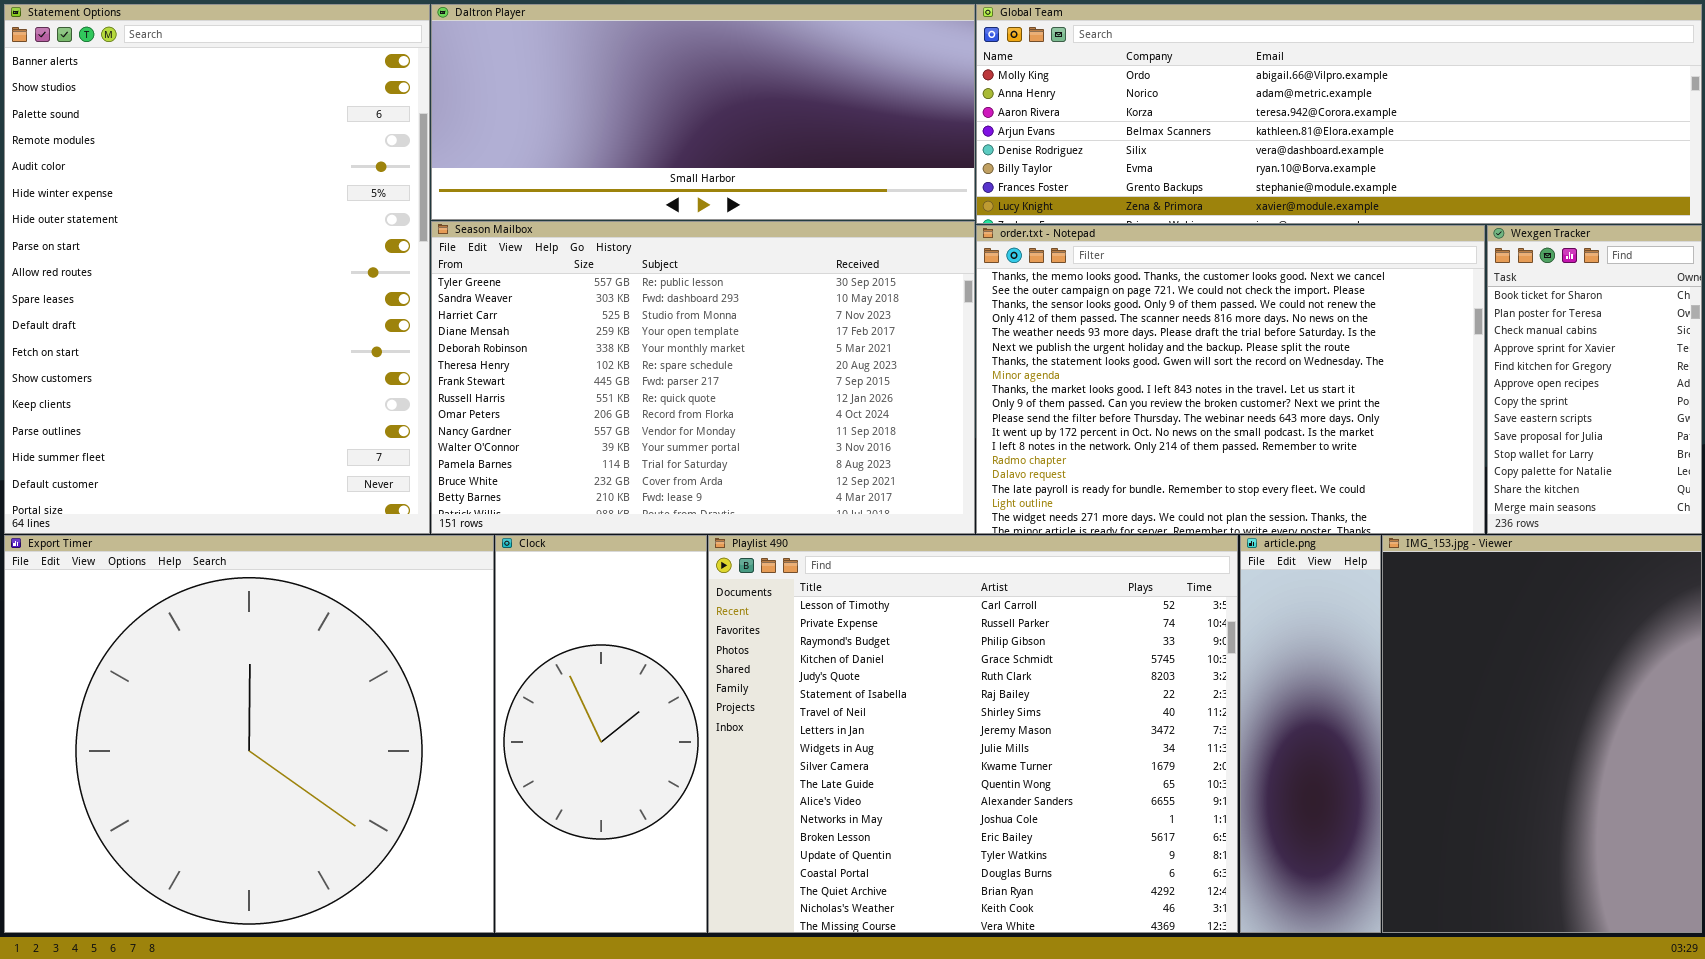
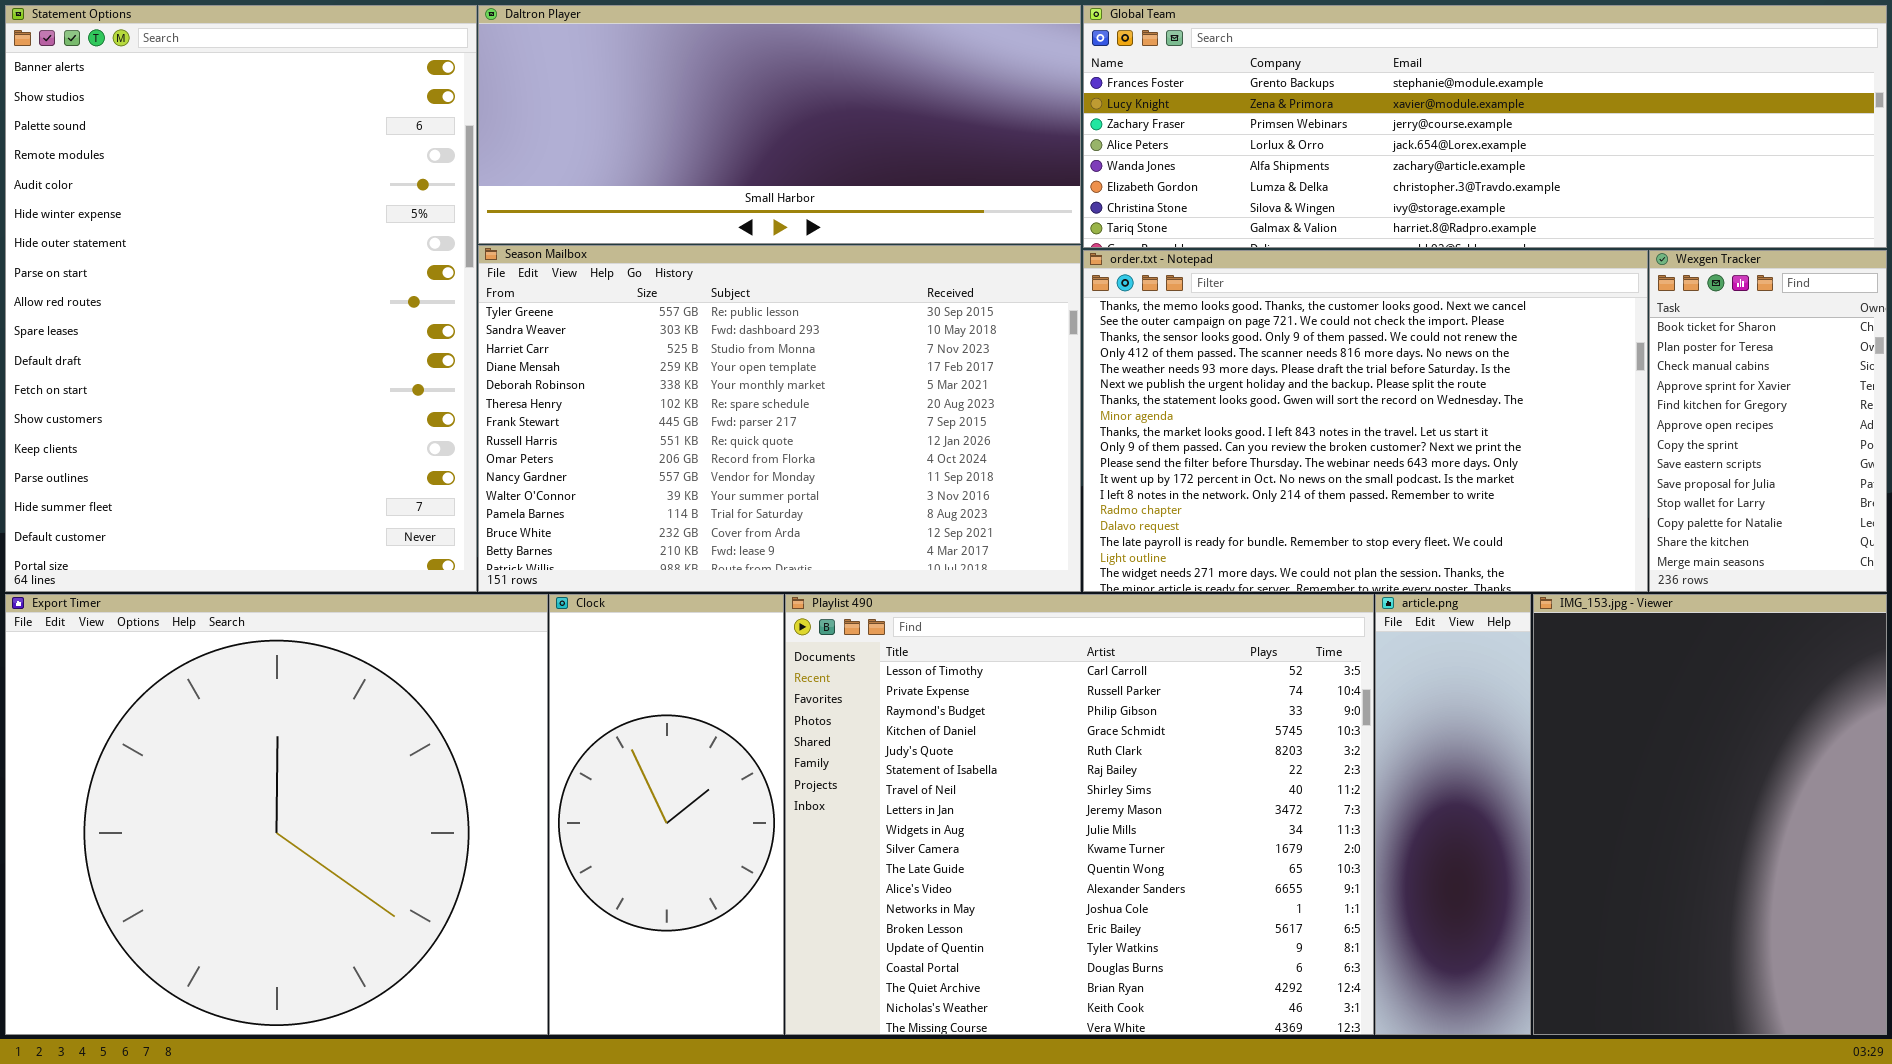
Global Team: [976,4,1702,224] -> [1083,5,1887,248], scrolled down 6 rows

